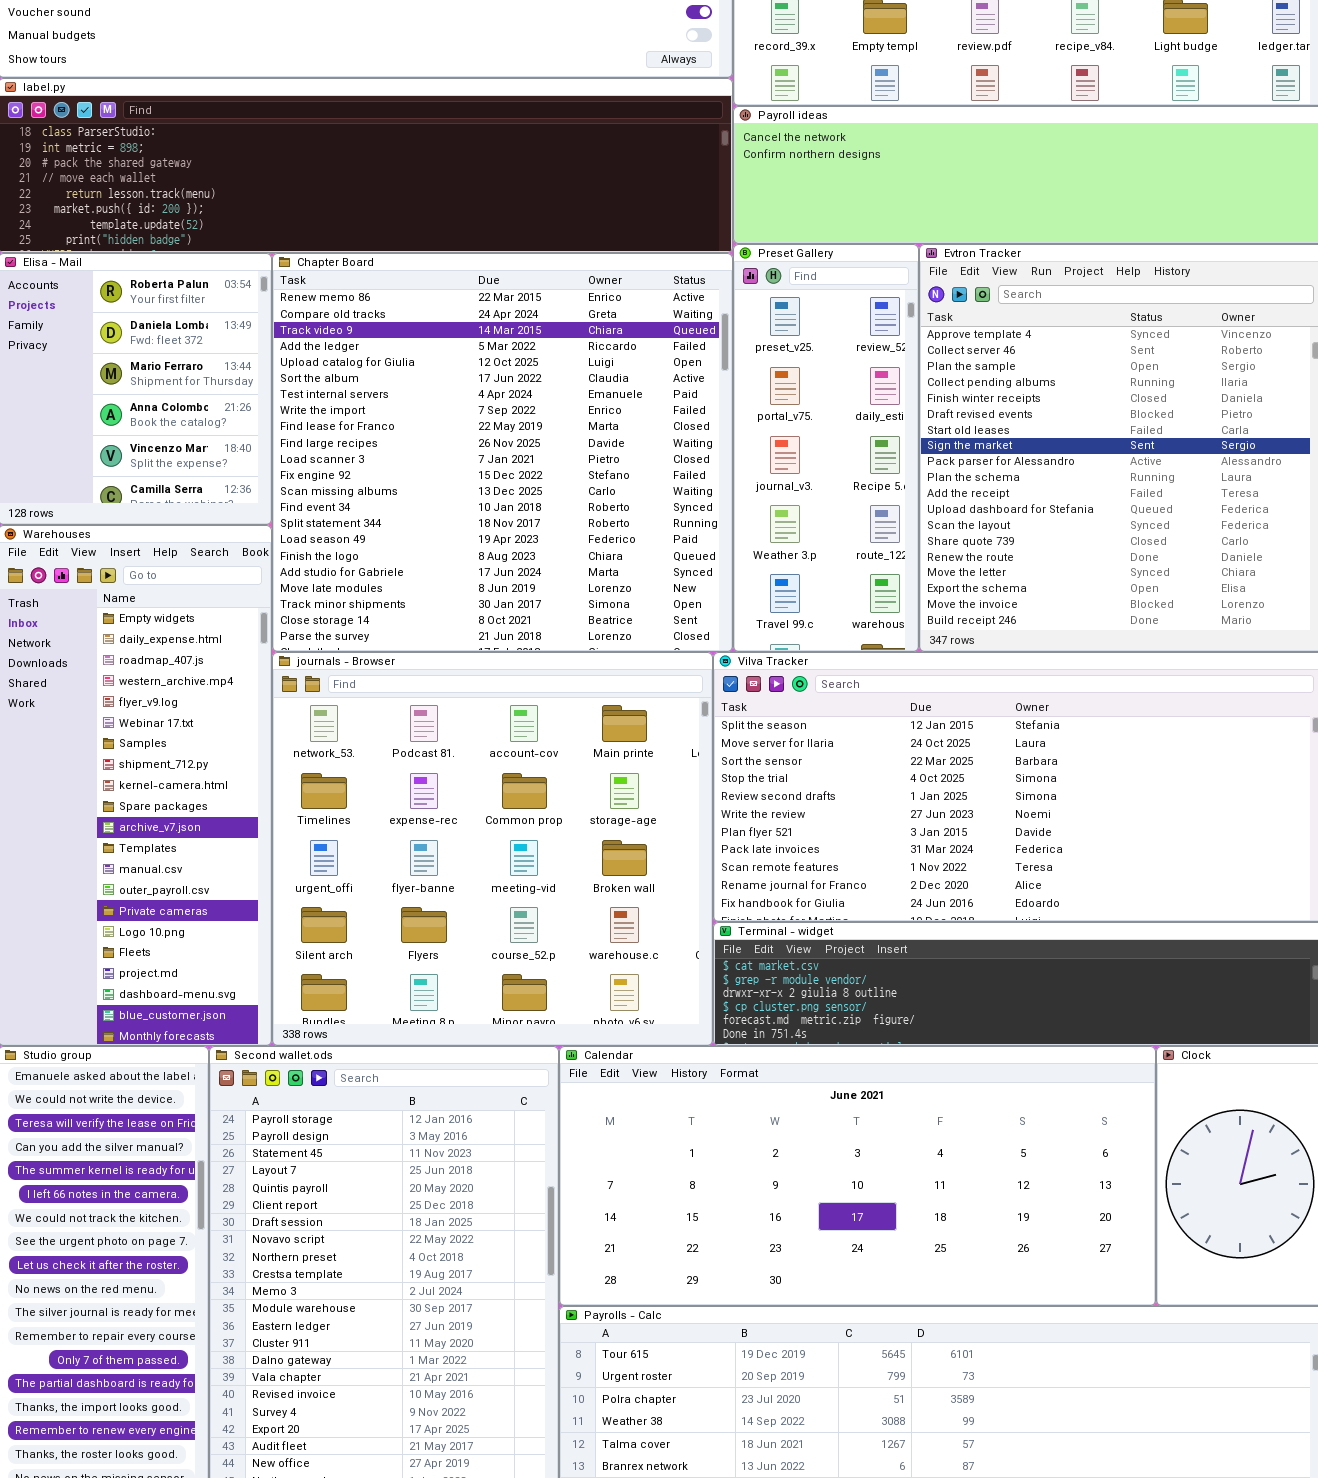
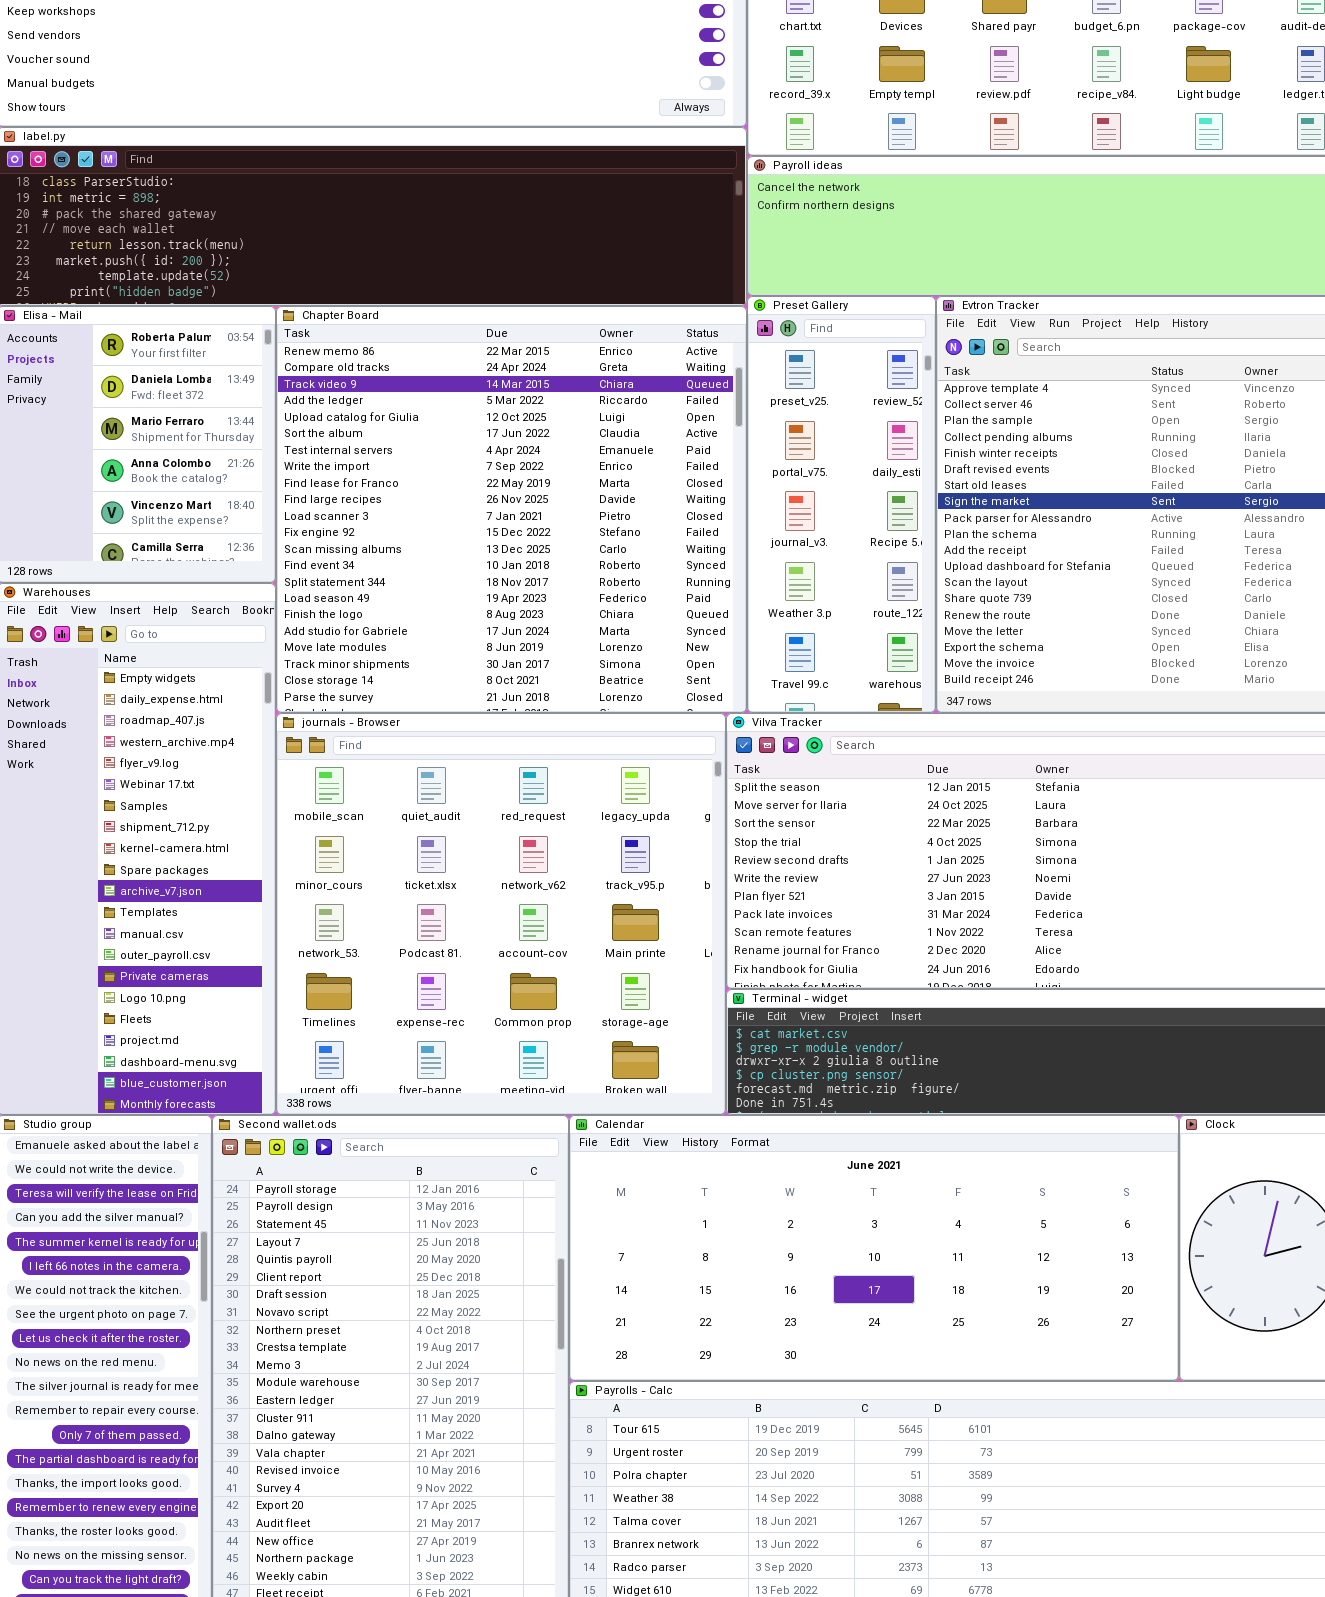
journals - Browser: [272,652,713,1046] -> [276,713,726,1115], scrolled up 2 rows

